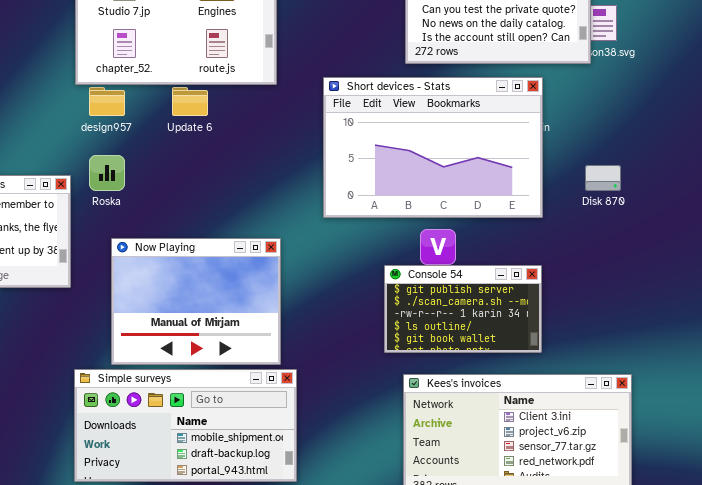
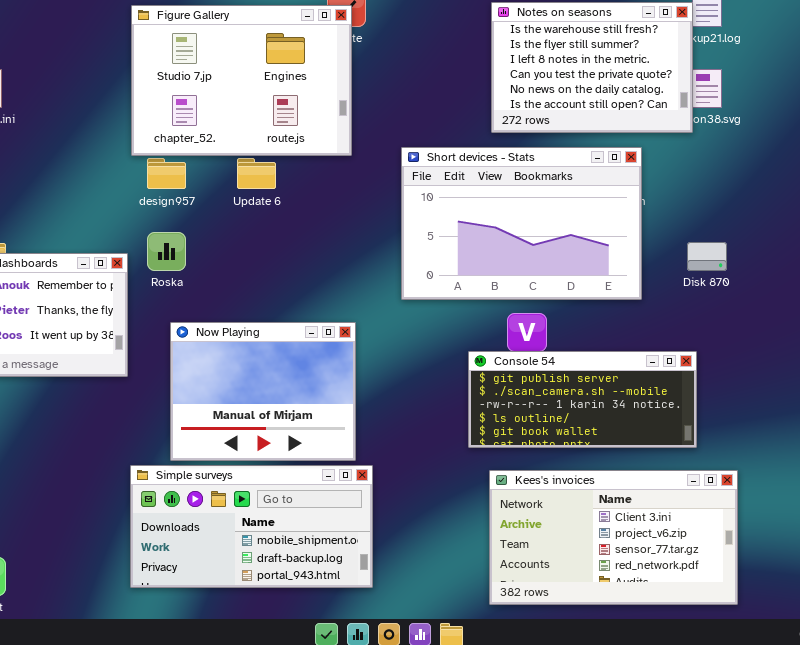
Console 54: [384,265,542,353] -> [468,351,697,448], resized

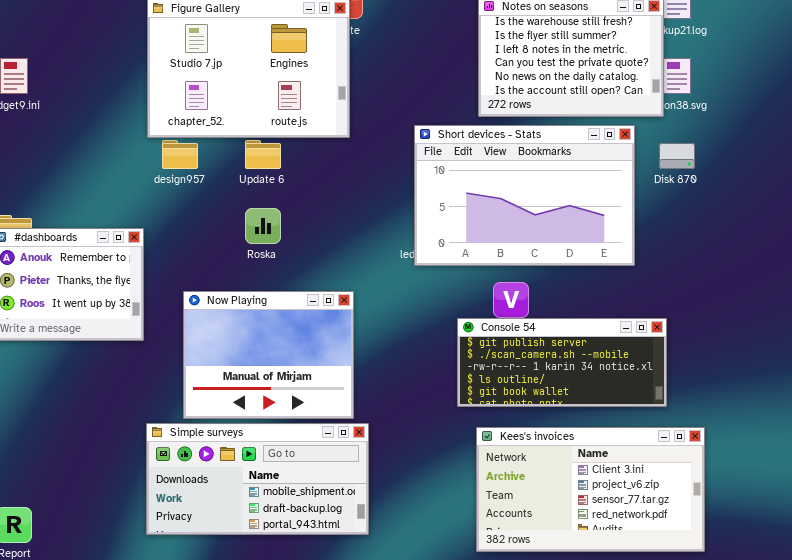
Short devices - Stats: [401,147,642,300] -> [414,125,635,266], moved
Roska: [147,232,186,271] -> [245,208,281,244], moved
Disk 870: [687,242,727,271] -> [659,143,695,169], moved

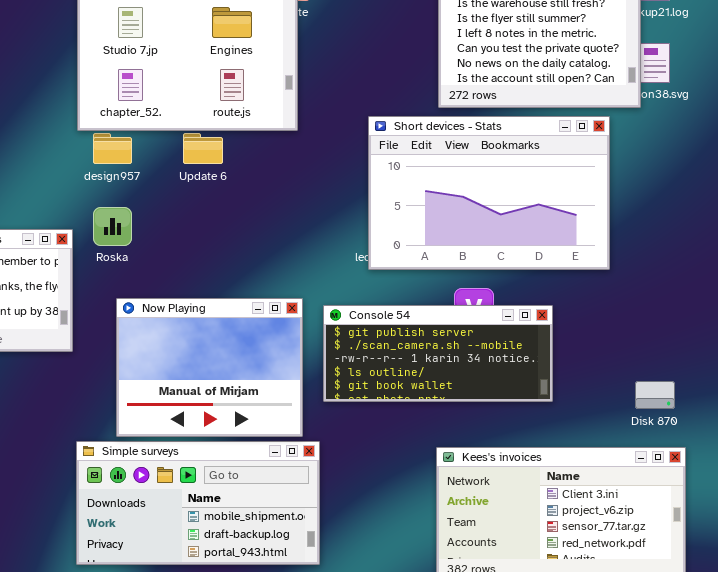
Disk 870: [659,143,695,169] -> [635,381,675,409], moved
Roska: [245,208,281,244] -> [93,207,132,246], moved
Console 54: [457,318,667,407] -> [323,305,553,402], moved

